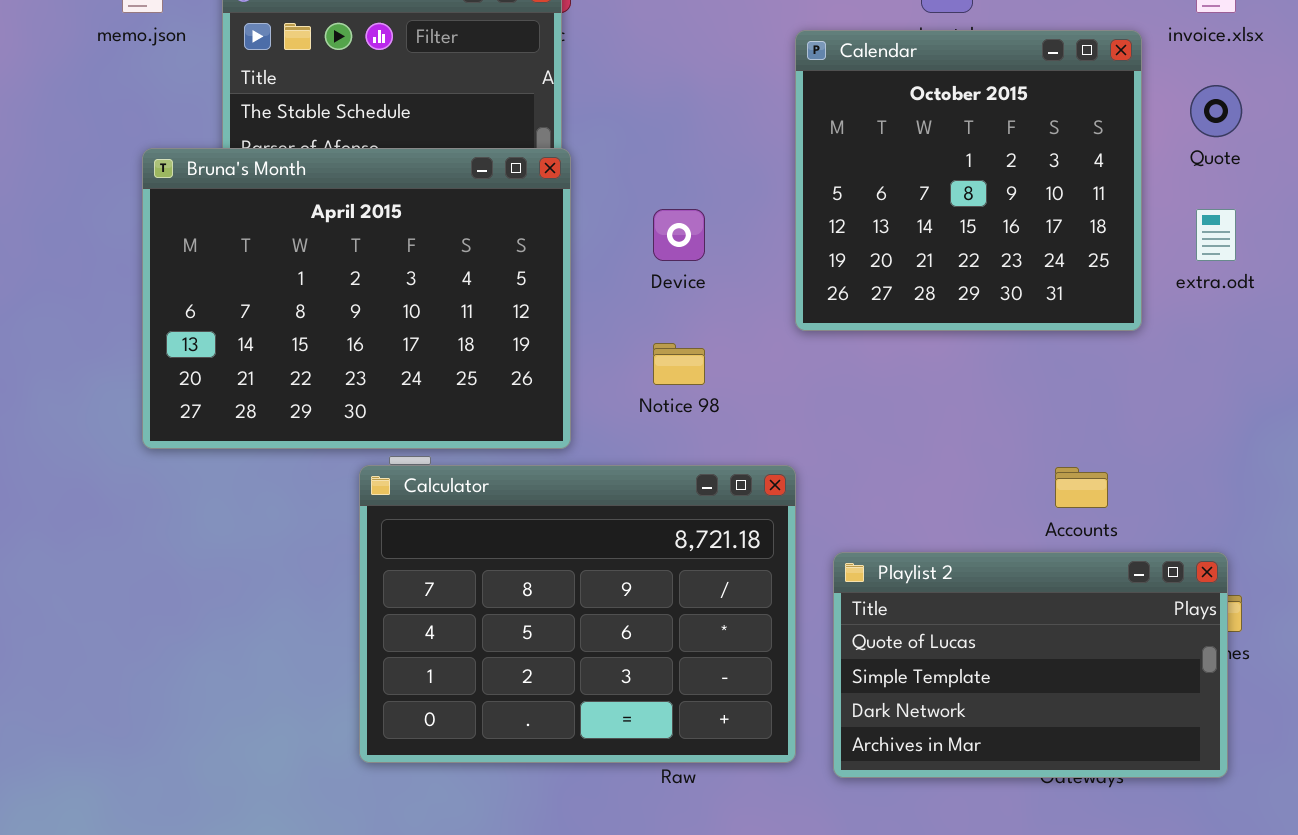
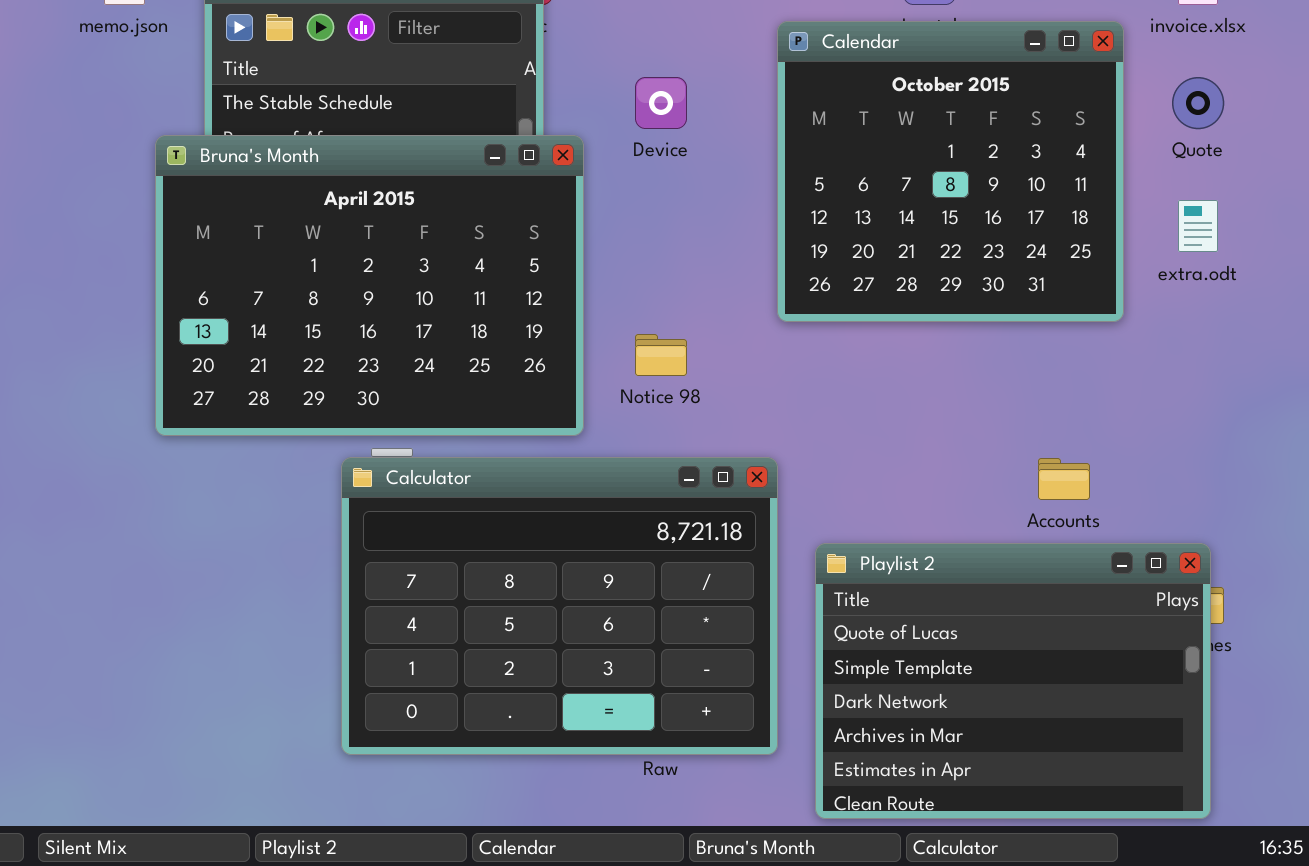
Bruna's Month: [142,148,571,449] -> [155,135,584,436], moved
Device: [653,209,705,261] -> [635,77,687,129], moved
Playlist 2: [833,552,1228,778] -> [815,543,1211,819], resized

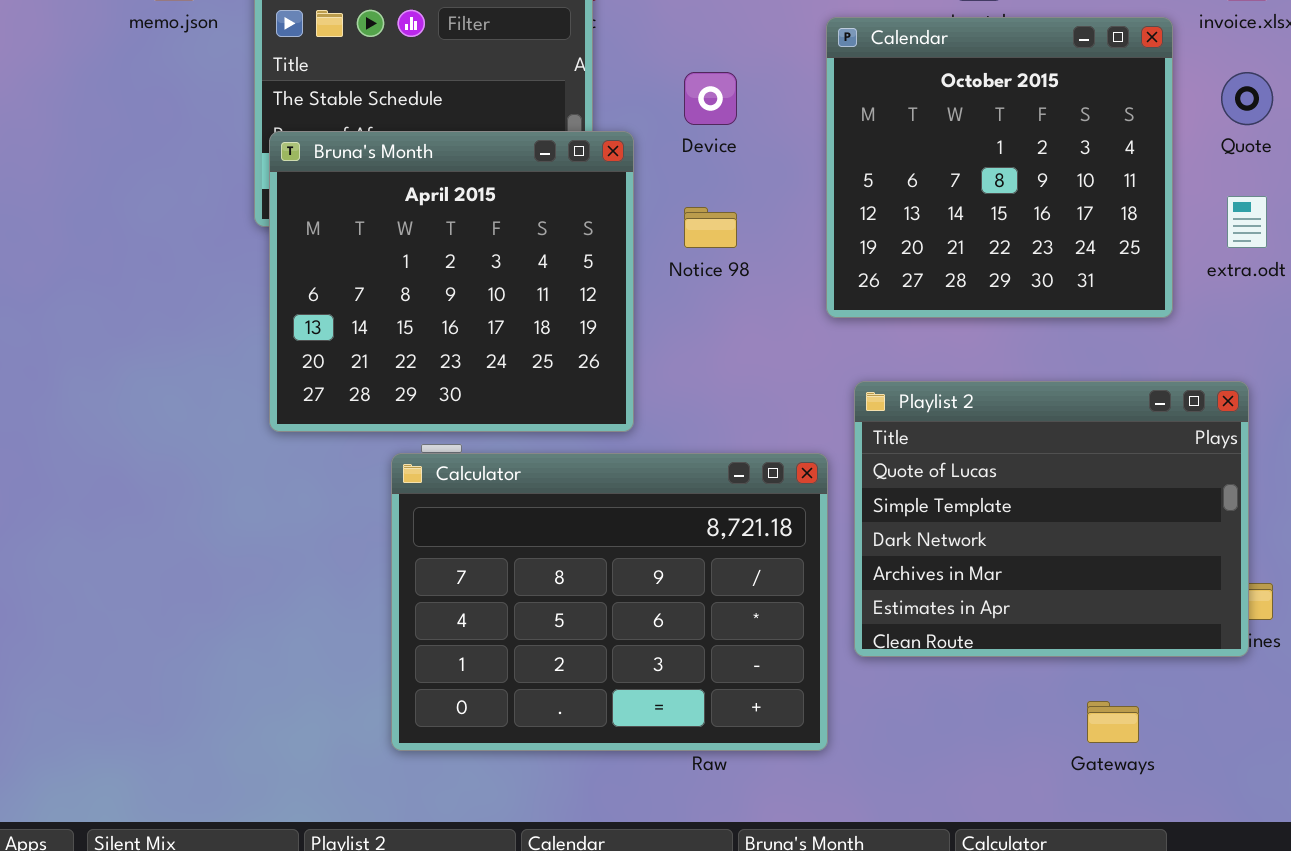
Bruna's Month: [155,135,584,436] -> [269,131,634,432], resized
Notice 98: [635,334,687,376] -> [684,207,737,248], moved
Playlist 2: [815,543,1211,819] -> [854,381,1249,657], moved

